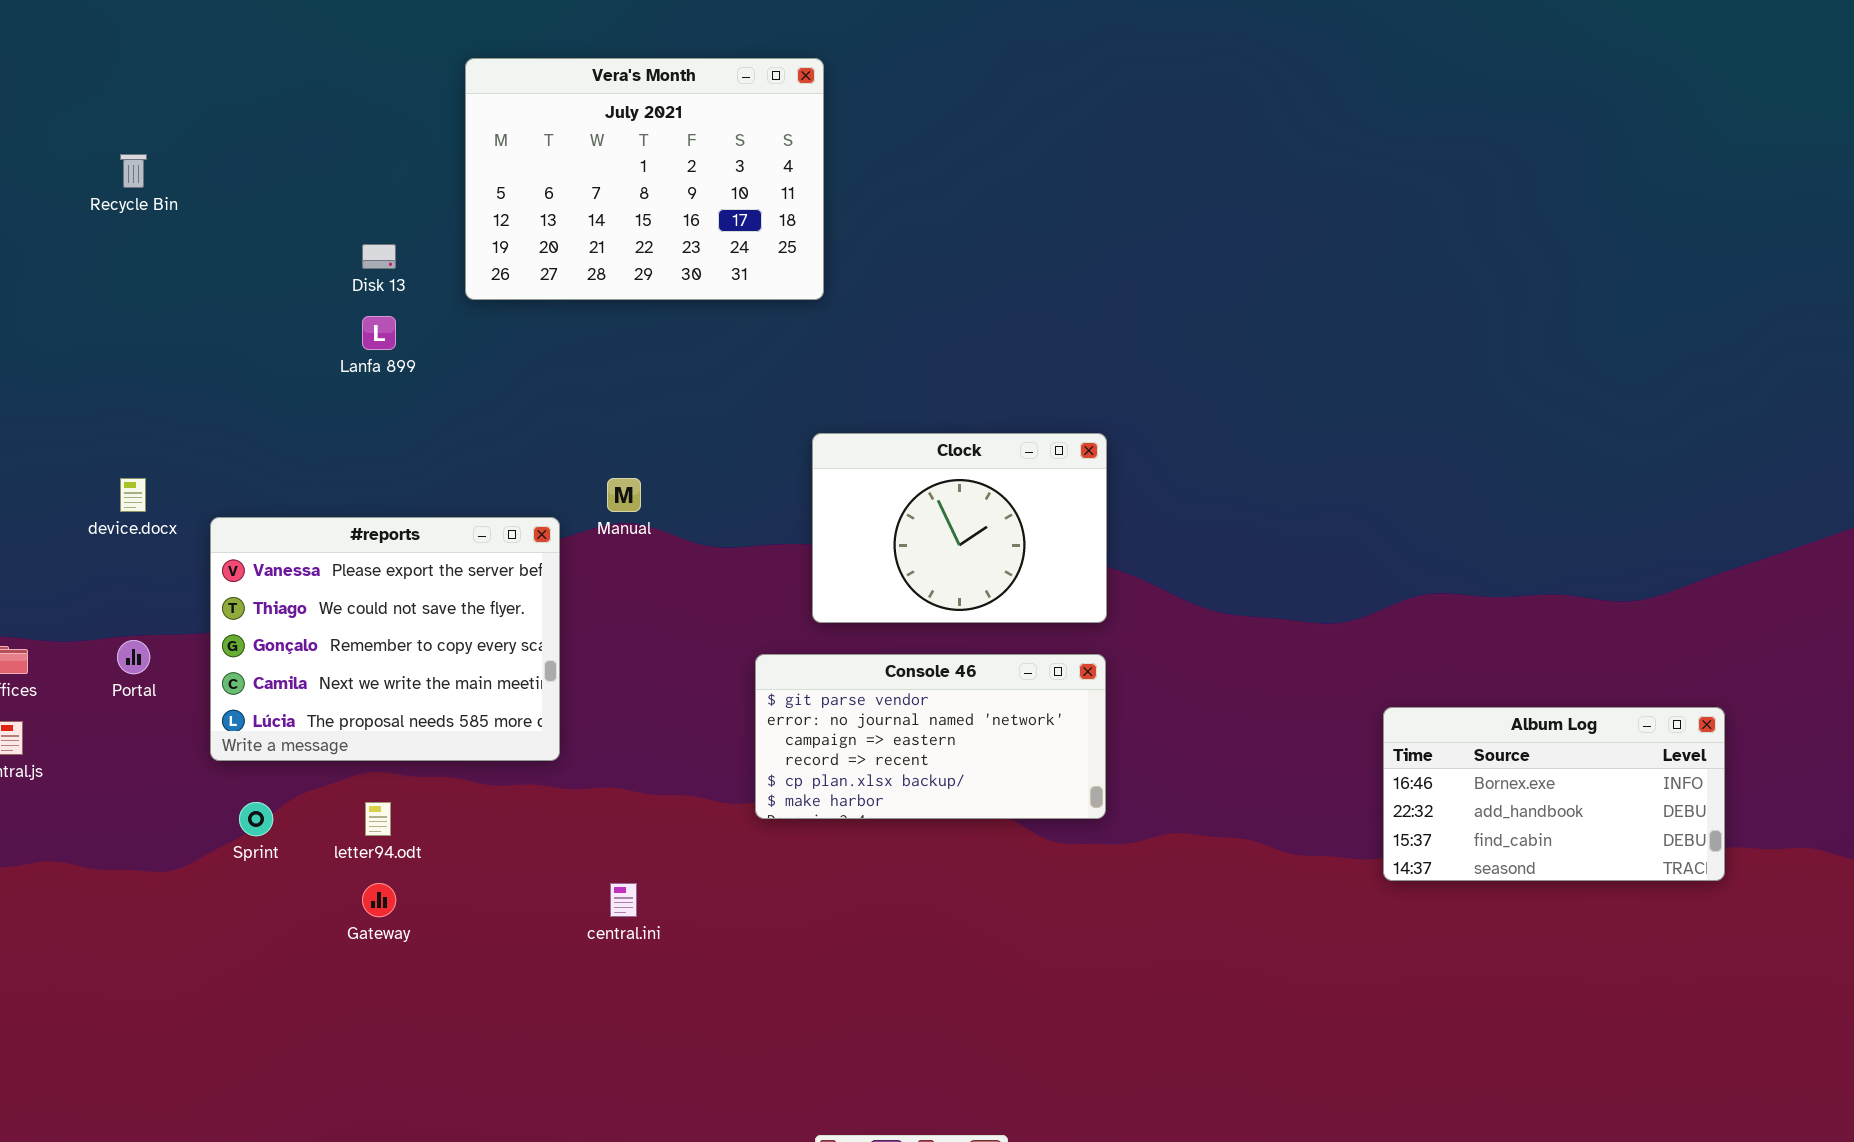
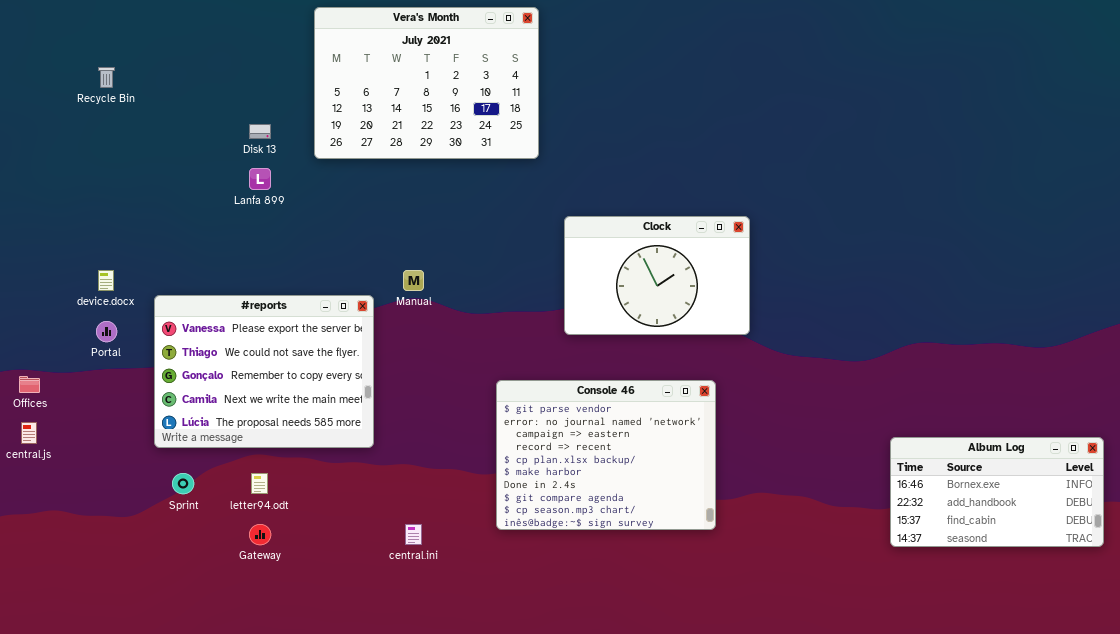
Clock: [812,433,1107,623] -> [564,216,750,335], moved
Portal: [117,640,150,674] -> [96,321,117,342], moved
Console 46: [755,654,1106,819] -> [496,380,716,530], resized
Album Log: [1383,707,1725,881] -> [890,437,1104,547], moved

